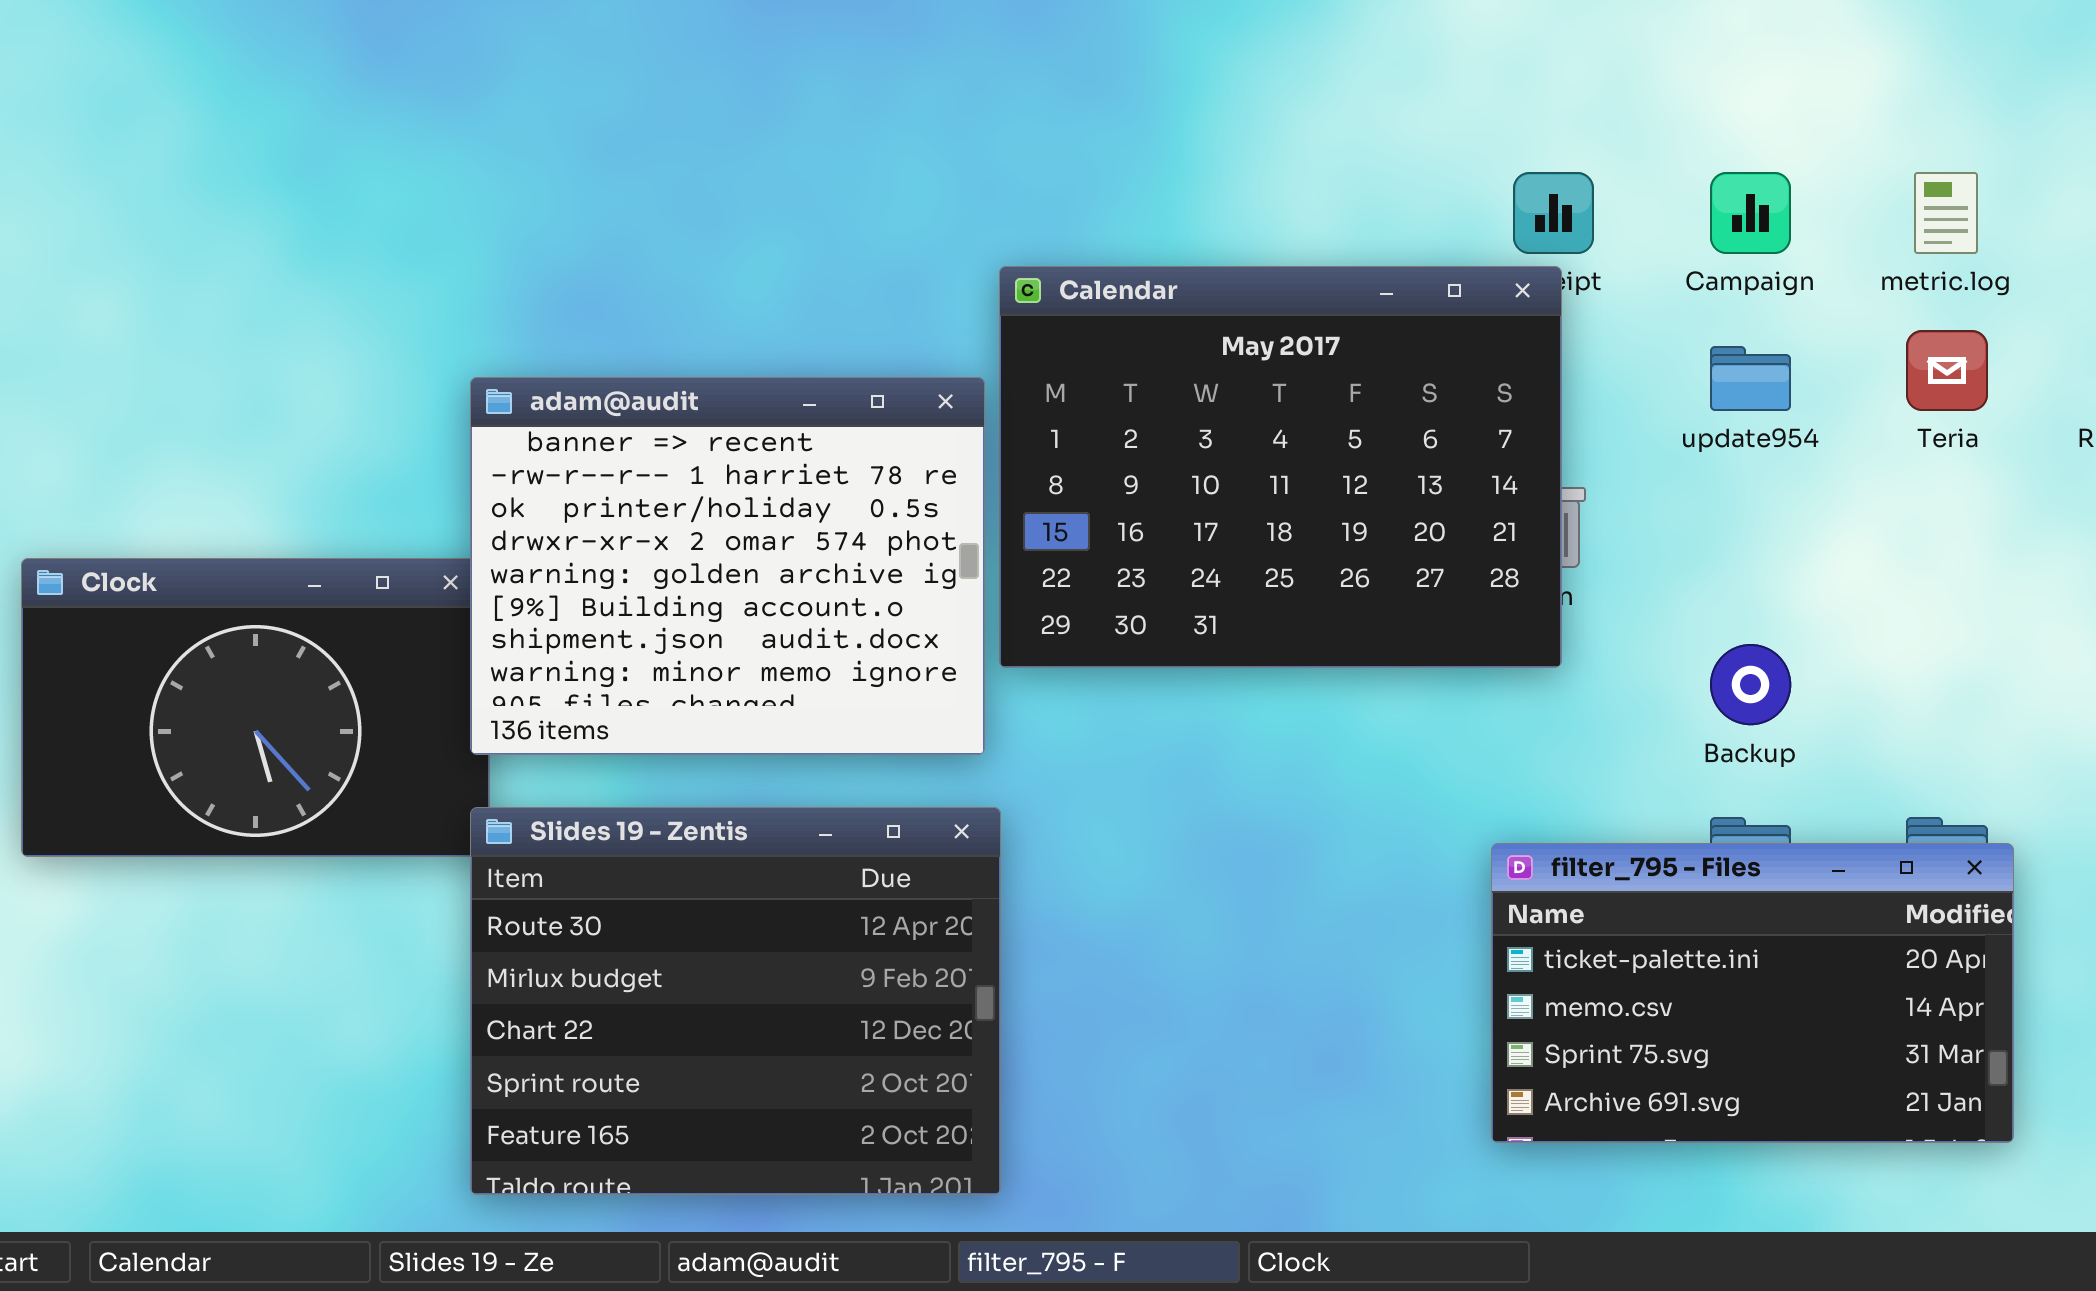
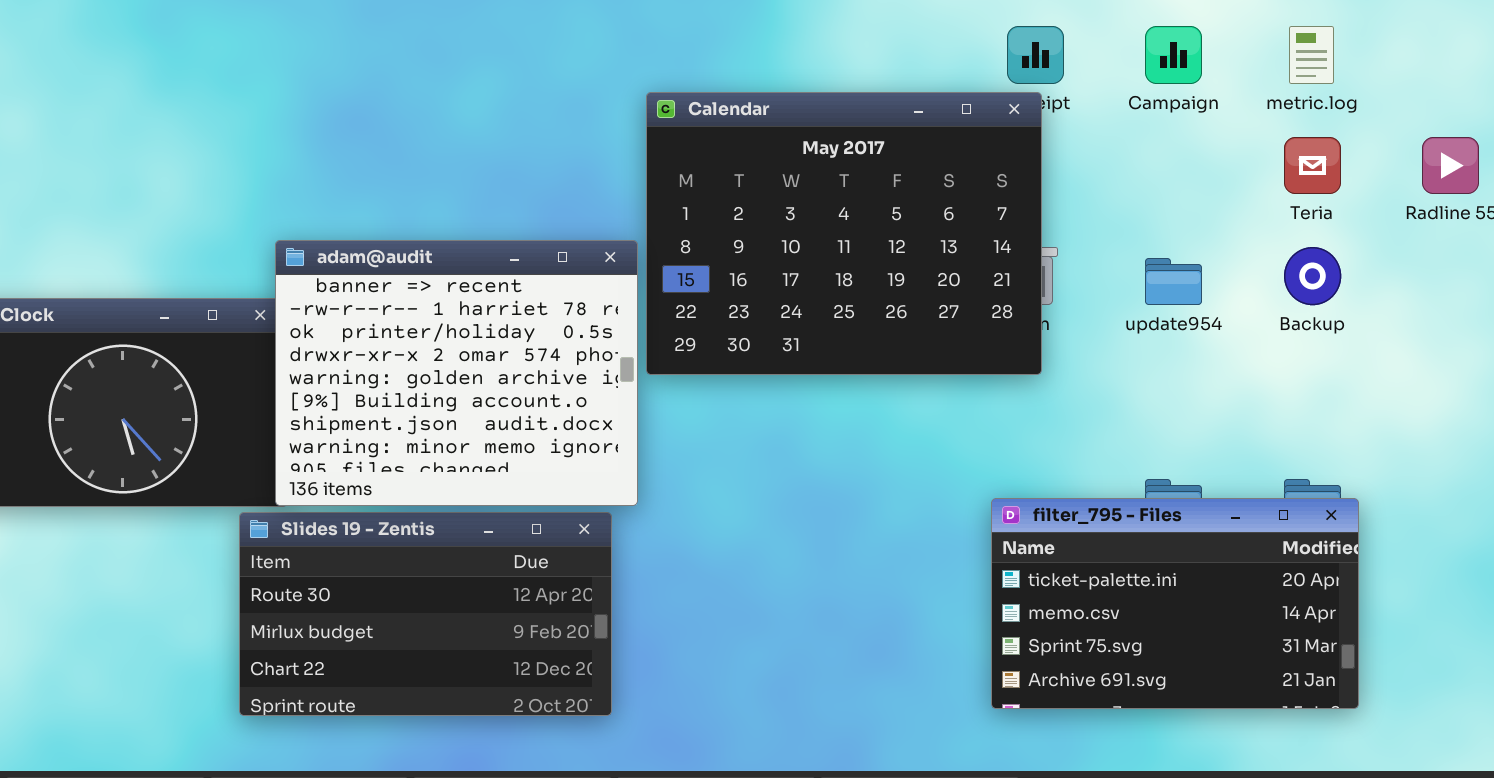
update954: [1710,346,1791,411] -> [1145,258,1202,305], moved
adam@audit: [470,377,985,755] -> [275,240,638,506], moved
Backup: [1710,644,1791,725] -> [1284,247,1341,305], moved
Slides 19 - Zentis: [470,807,1001,1195] -> [239,512,612,716], moved, resized

